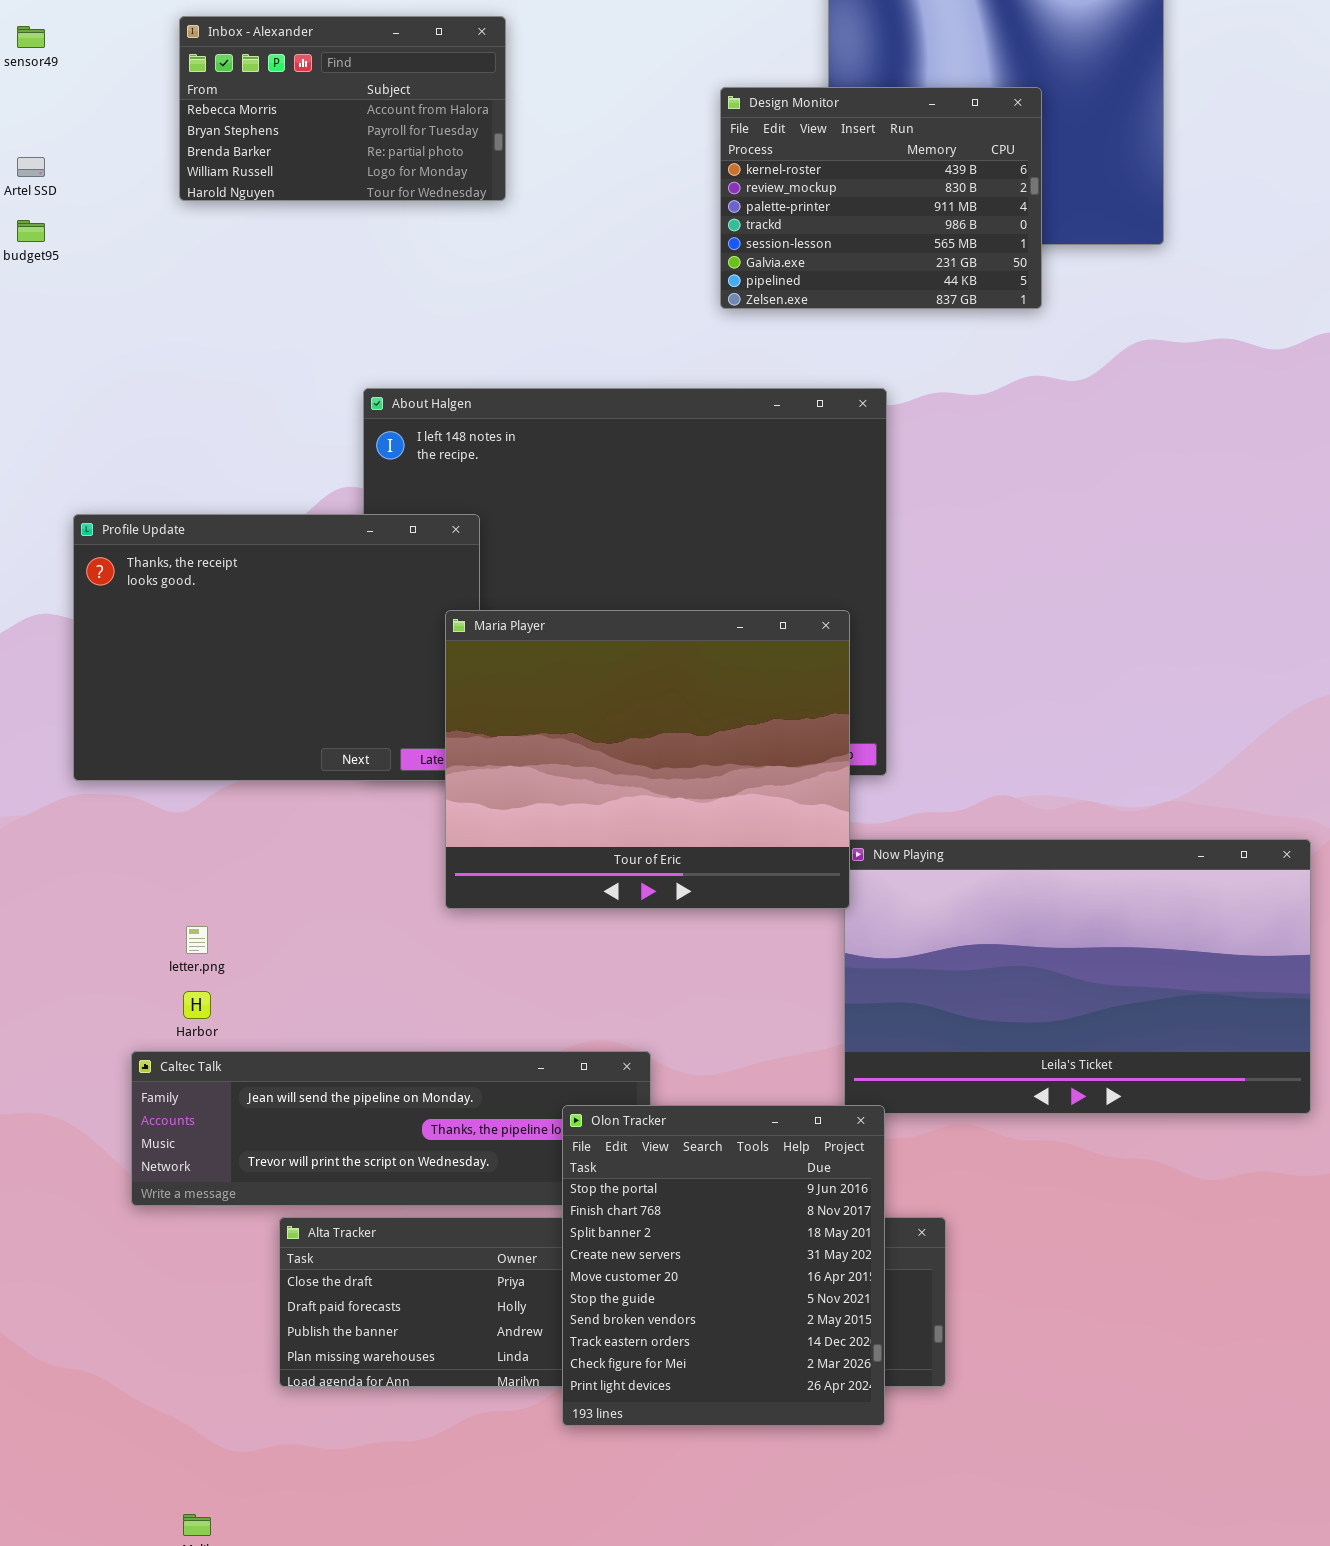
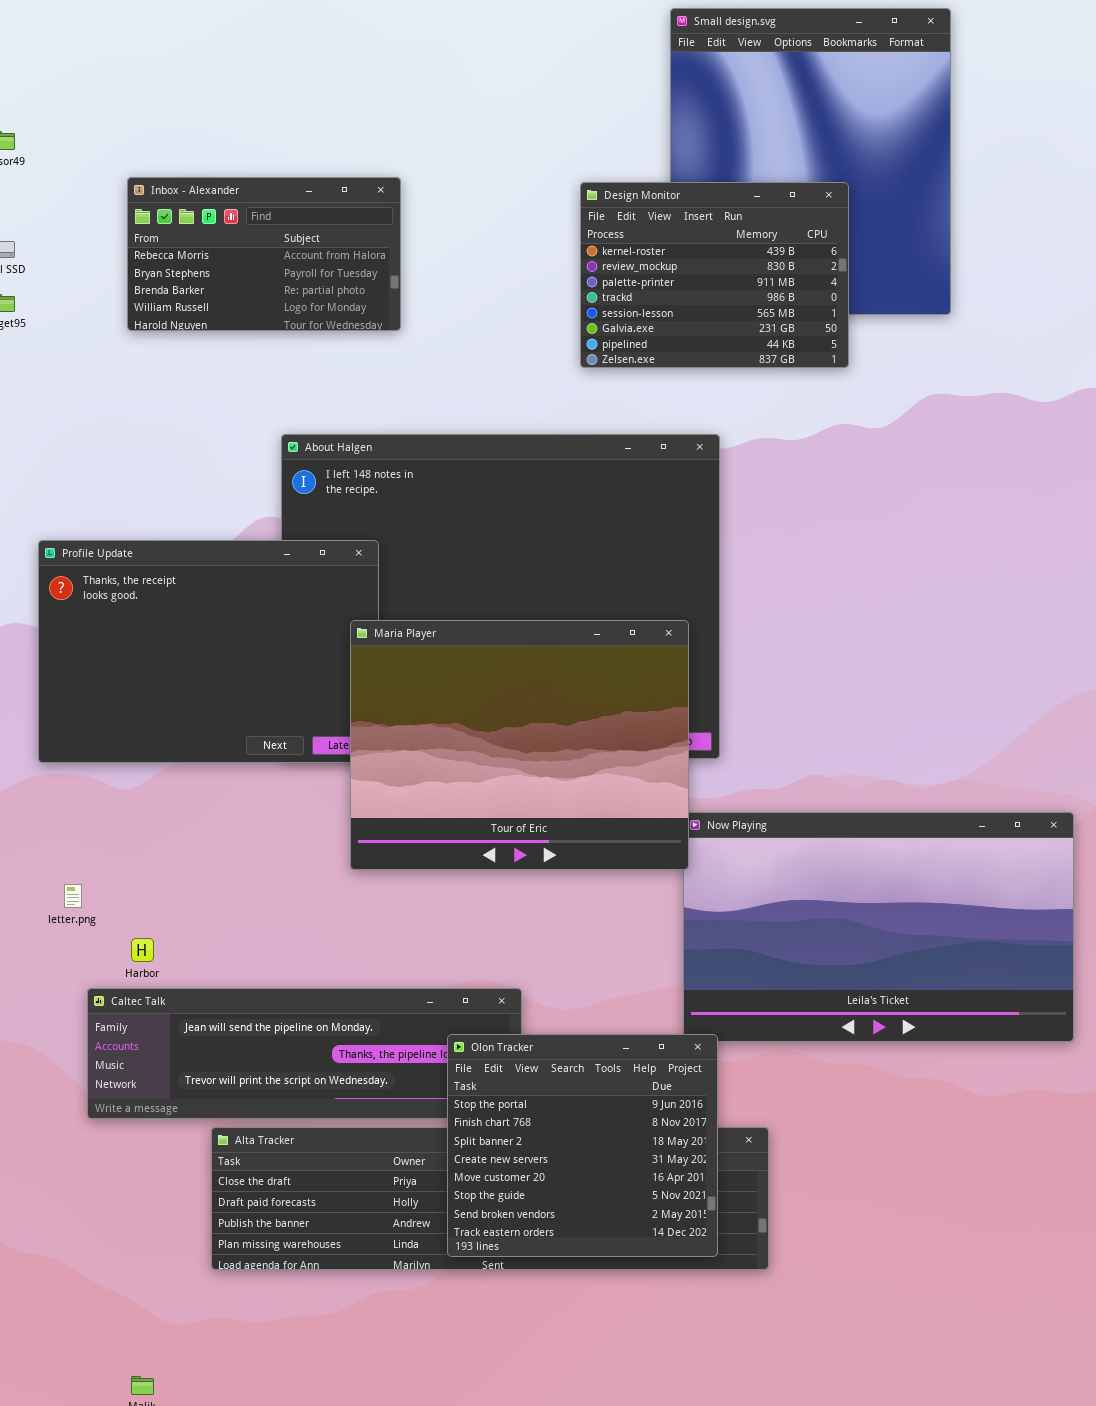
Inbox - Alexander: [179,16,506,201] -> [127,177,401,331], moved
letter.png: [186,926,208,954] -> [64,884,82,908], moved
Olon Tracker: [562,1105,885,1426] -> [447,1034,718,1257], resized

